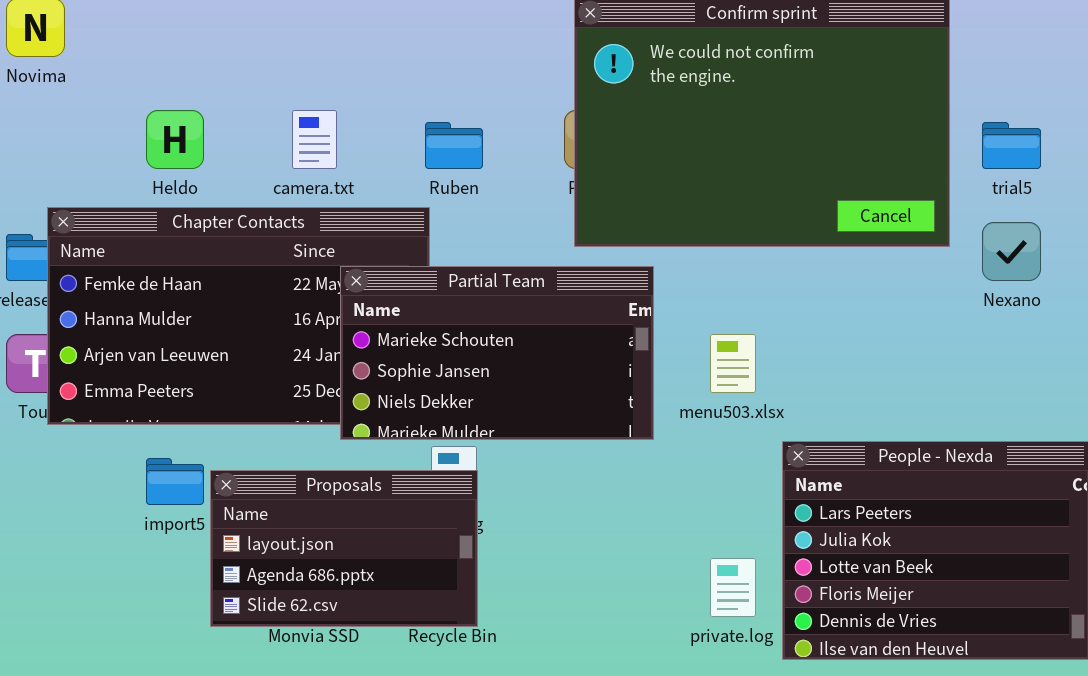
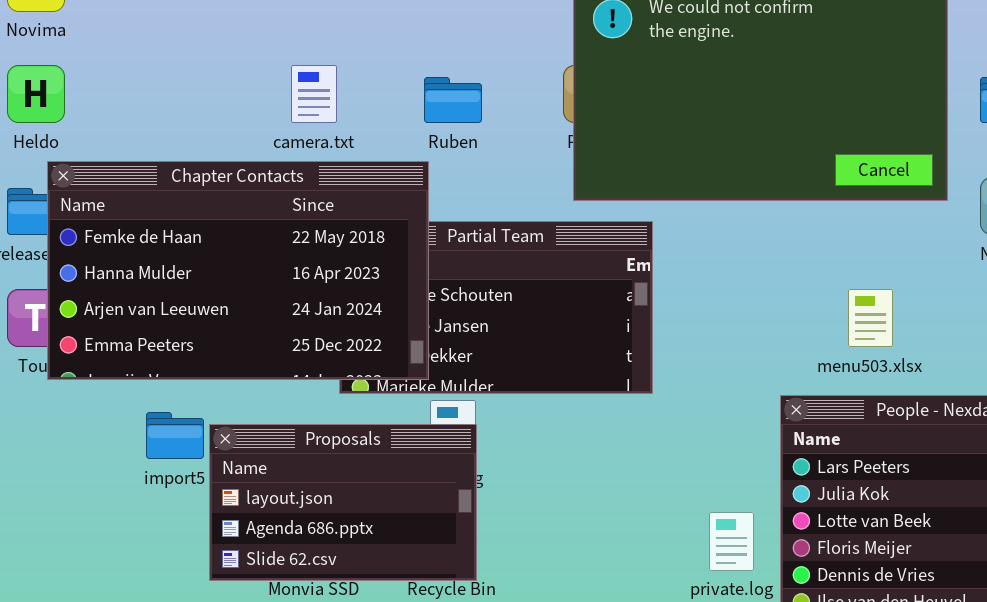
Heldo: [146,110,204,169] -> [7,65,65,123], moved
Chapter Contacts: [47,207,430,425] -> [47,161,429,380], raised
menu503.xlsx: [710,334,756,393] -> [848,289,893,347], moved

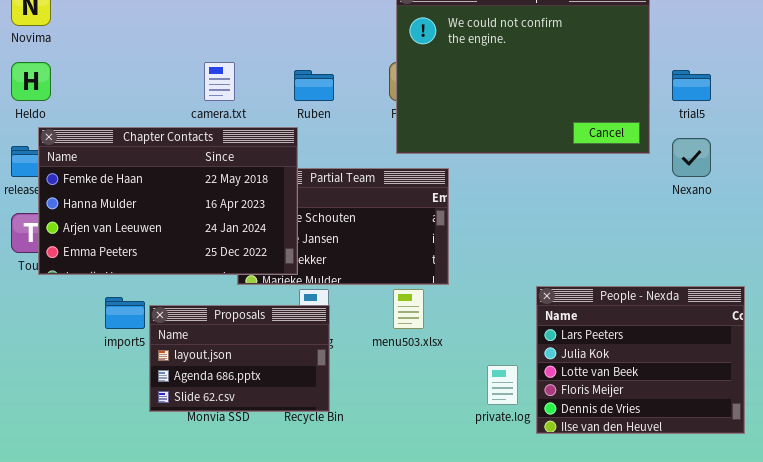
menu503.xlsx: [848,289,893,347] -> [393,289,424,329], moved

